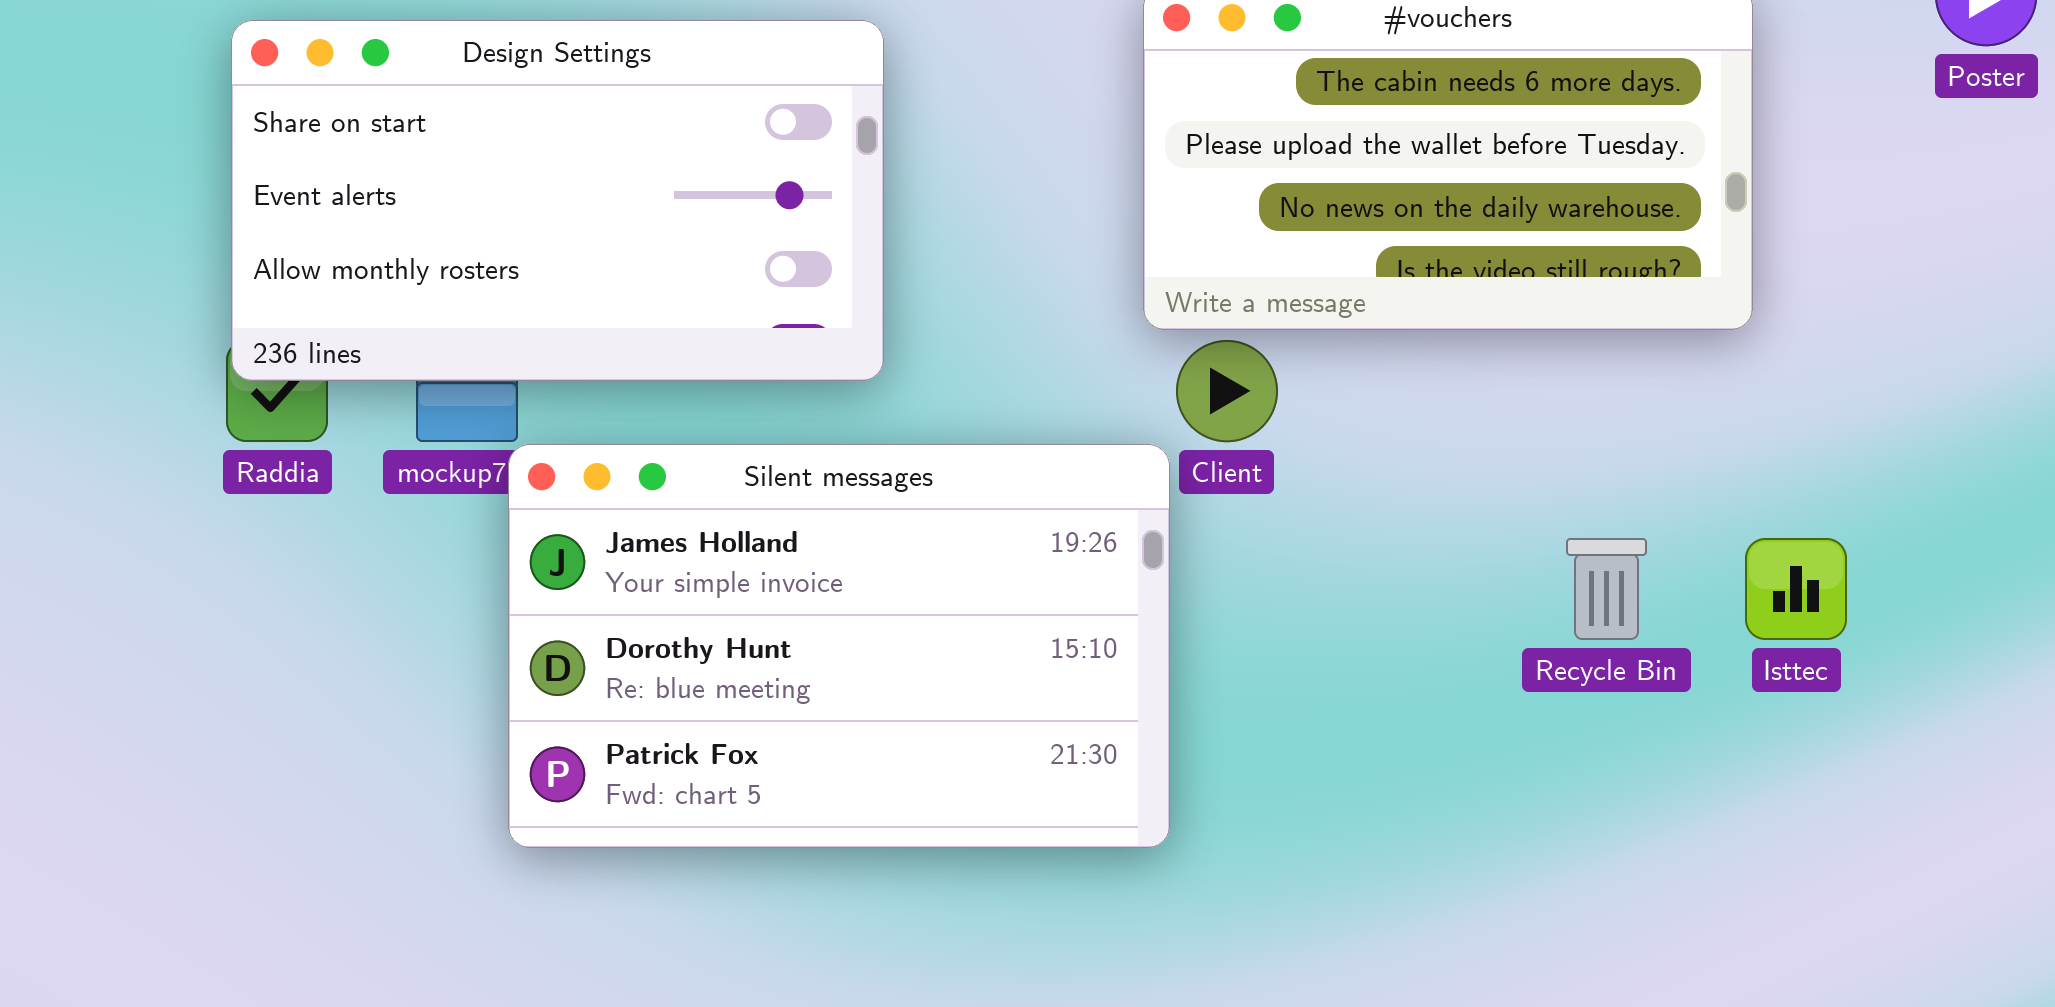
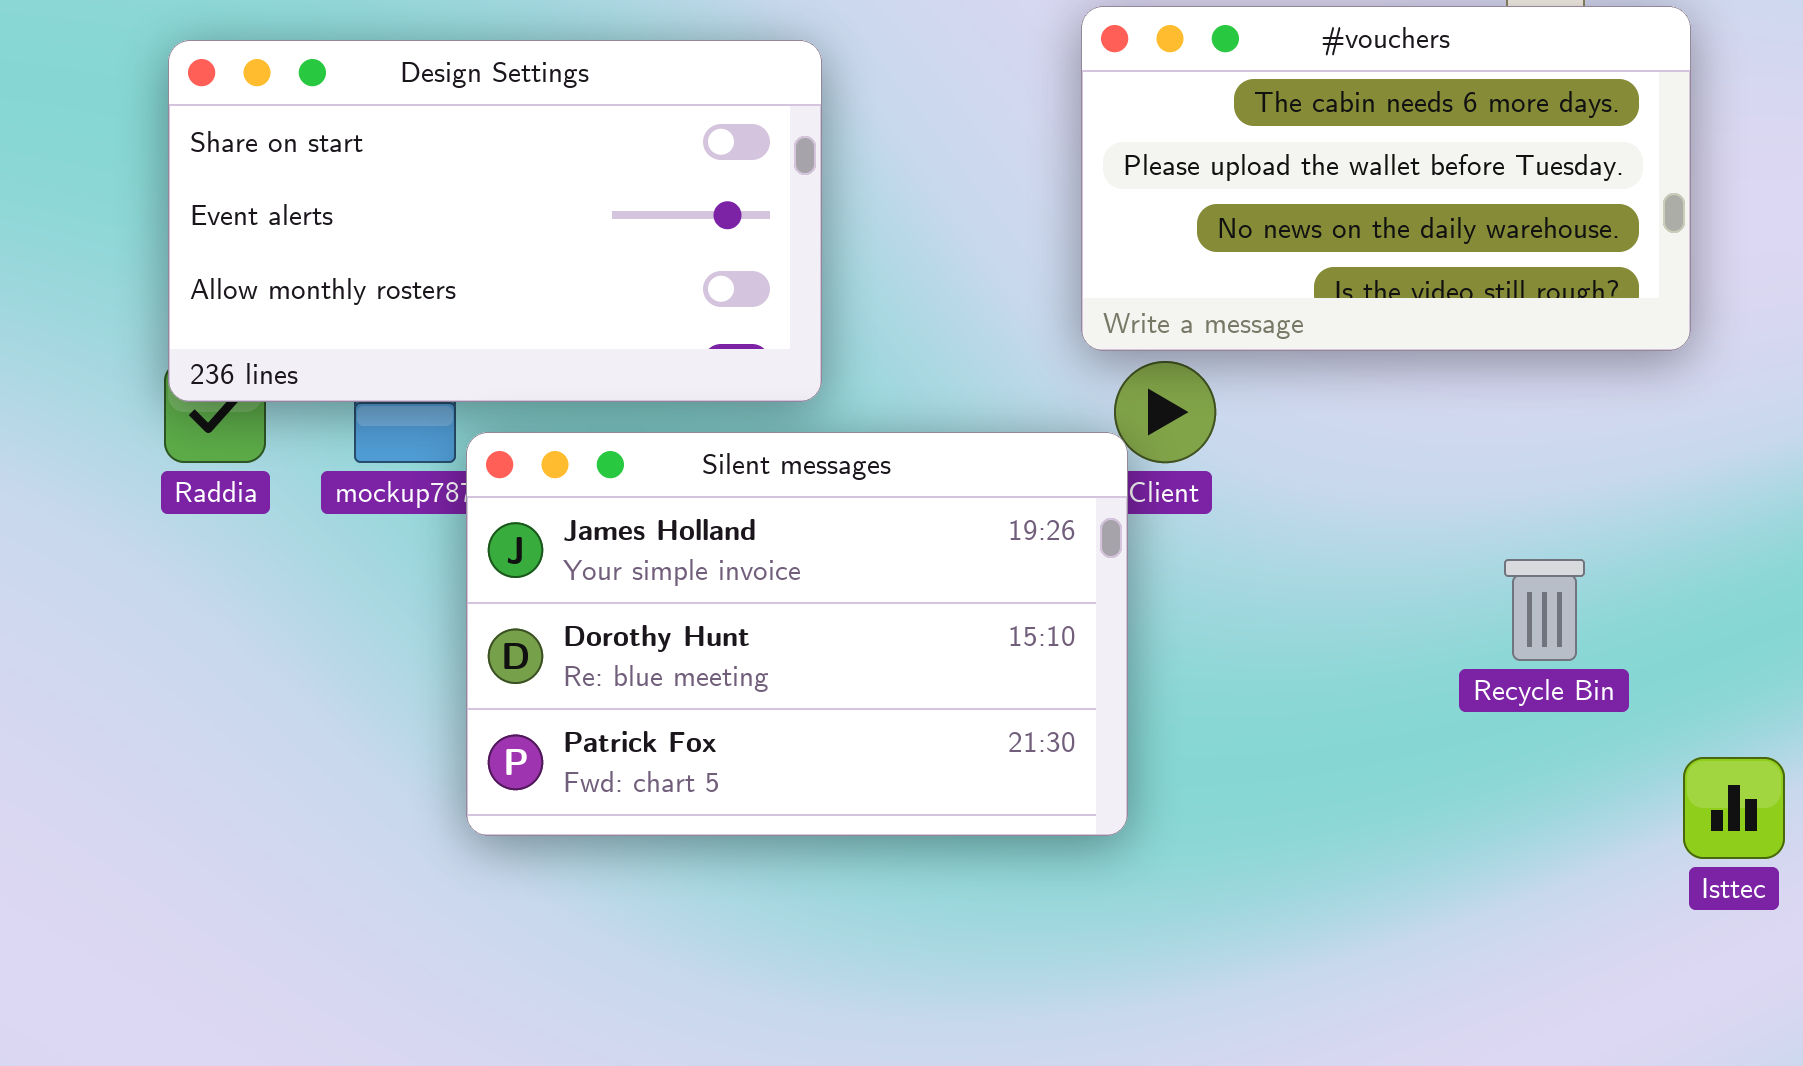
Silent messages: [508,444,1170,848] -> [466,432,1128,836], moved
Isttec: [1745,538,1847,640] -> [1683,757,1785,859], moved

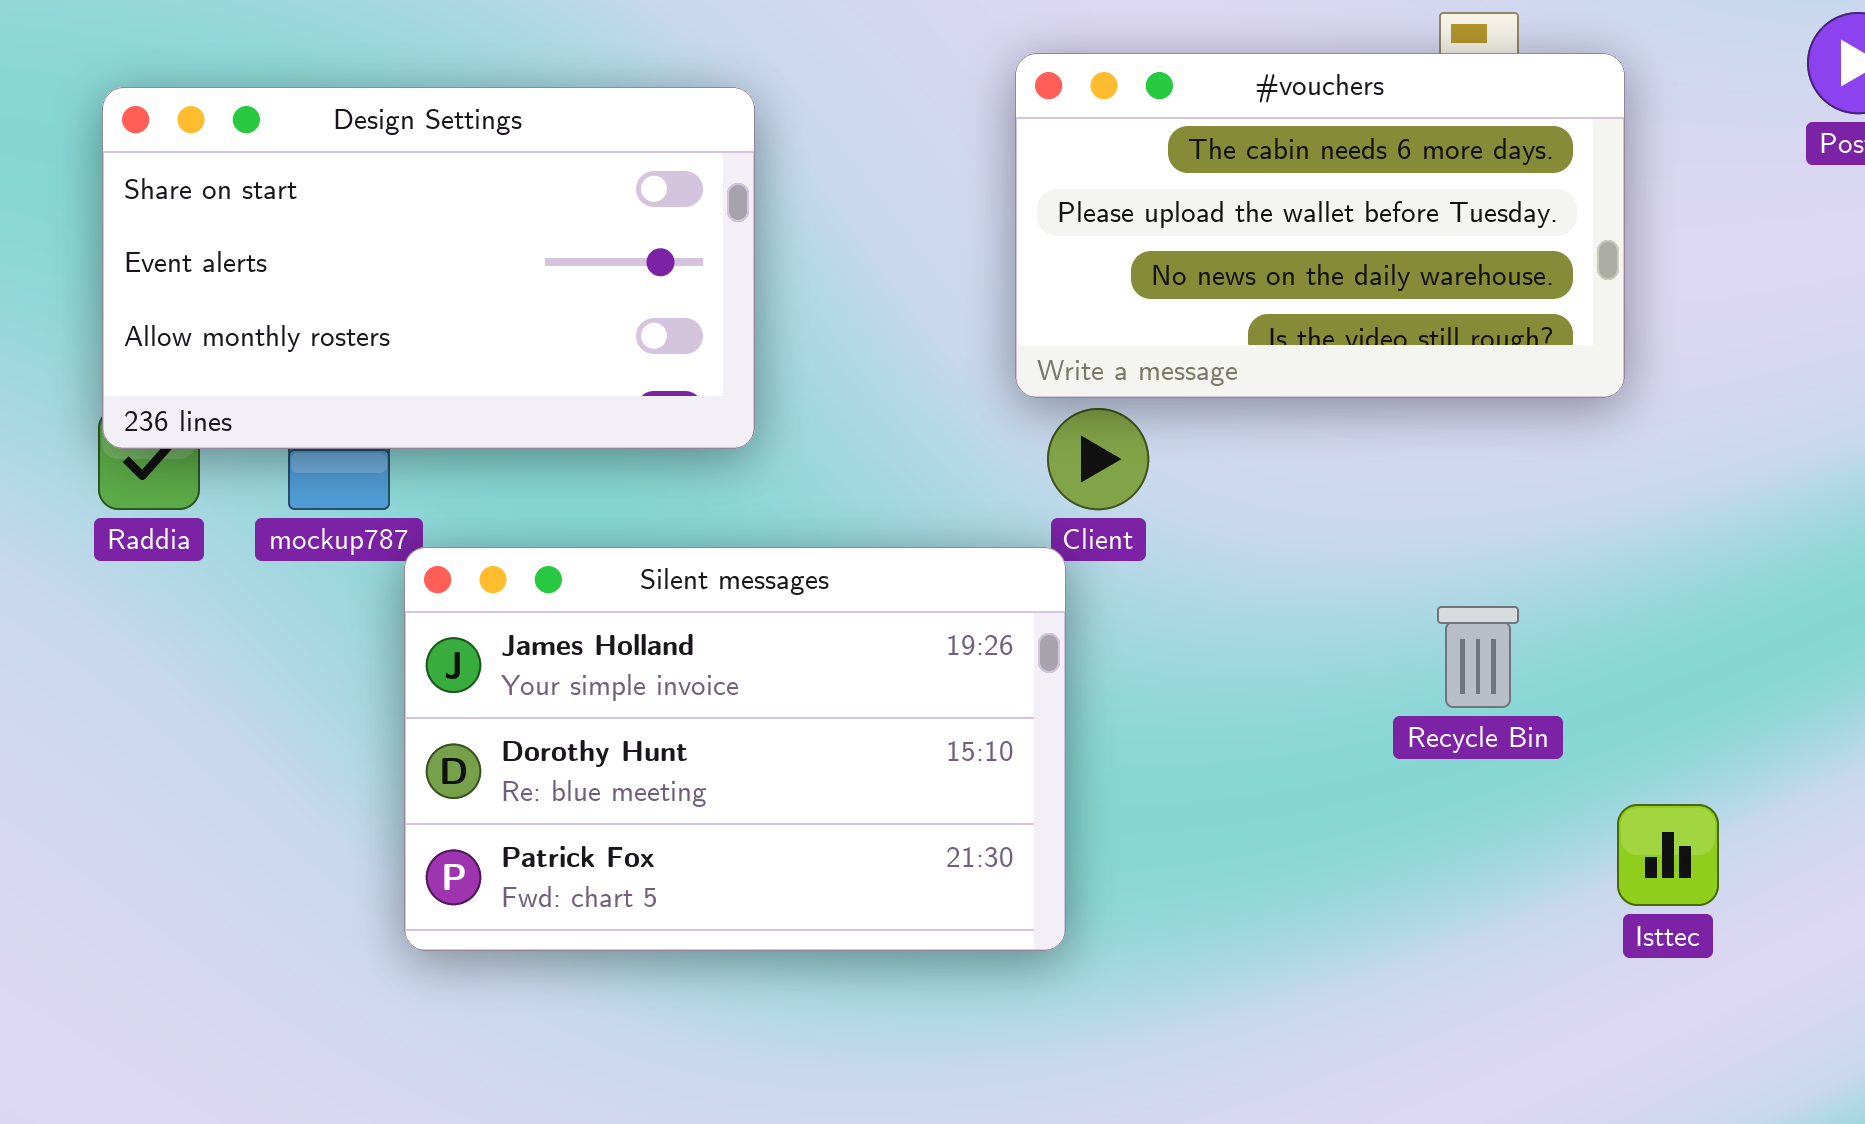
Silent messages: [466,432,1128,836] -> [404,547,1066,951], moved

